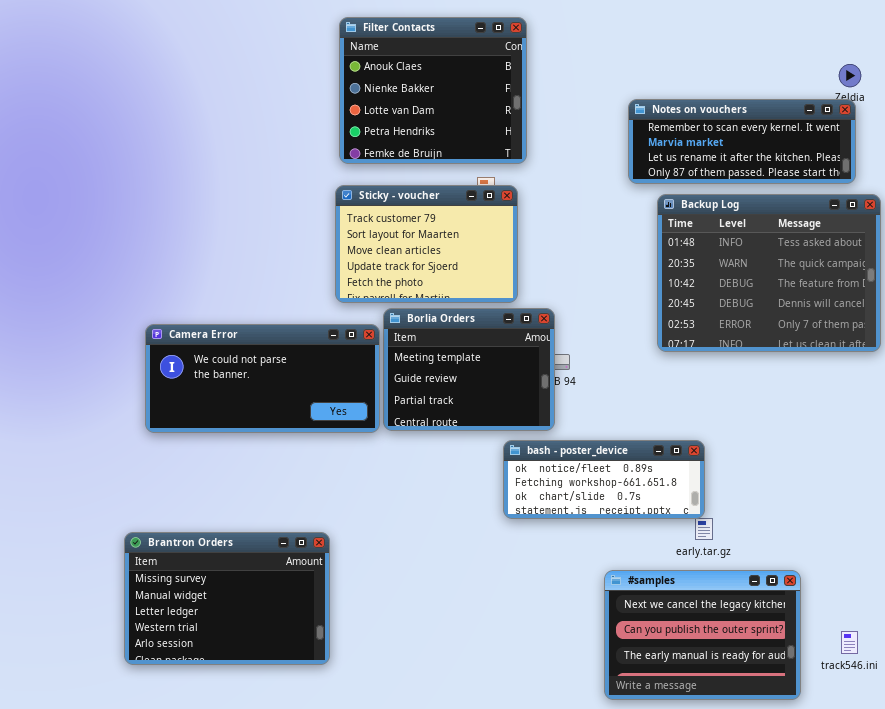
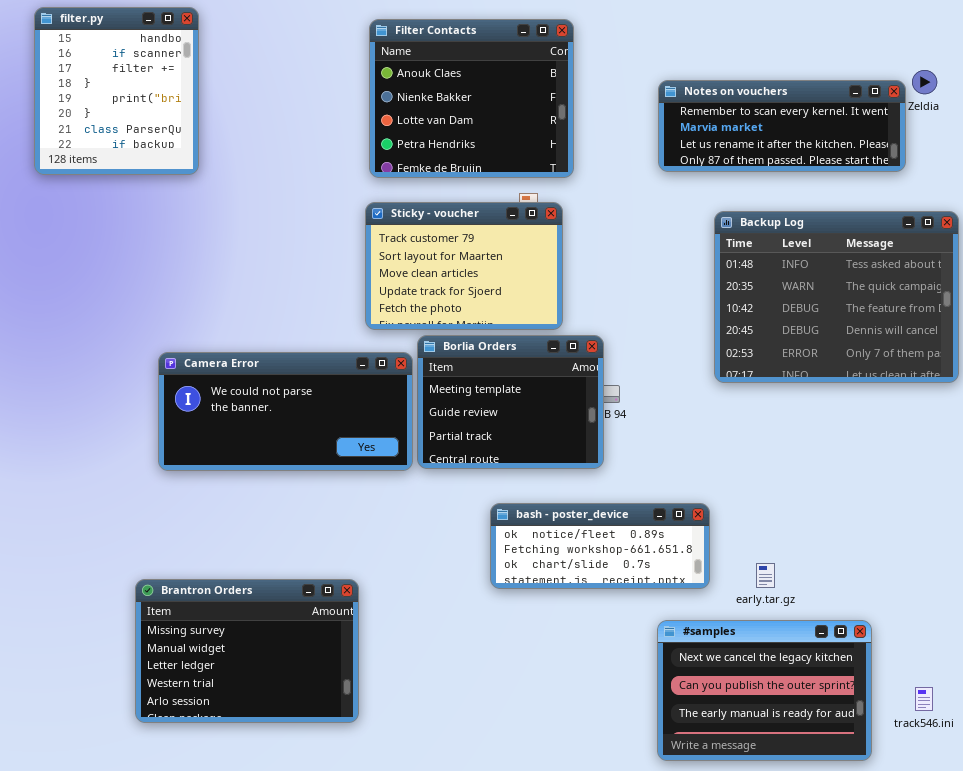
filter.py: none -> [34,7,199,175], opened
Notes on vouchers: [628,99,856,184] -> [658,80,906,172], moved
bash - poster_device: [503,440,705,519] -> [490,503,710,589], moved

